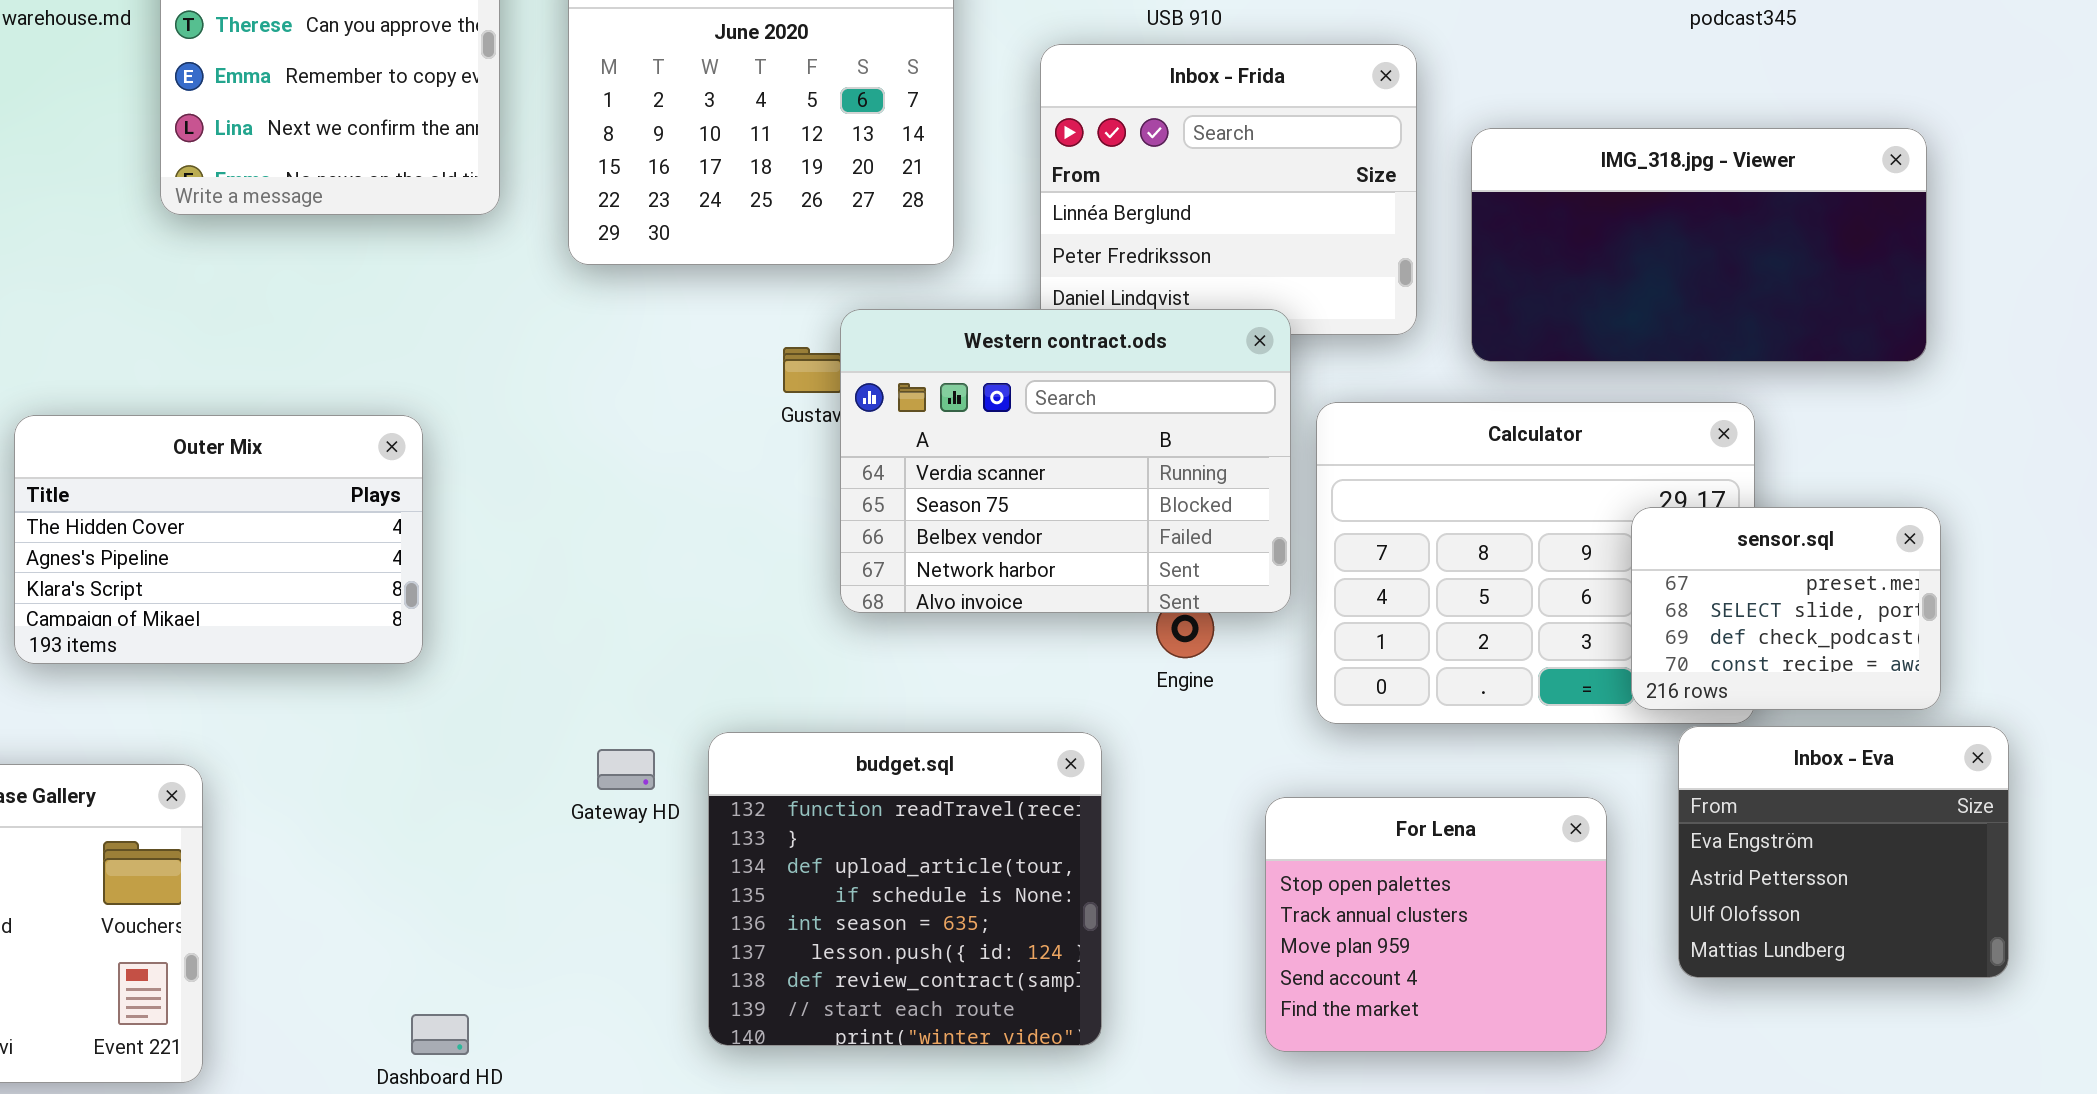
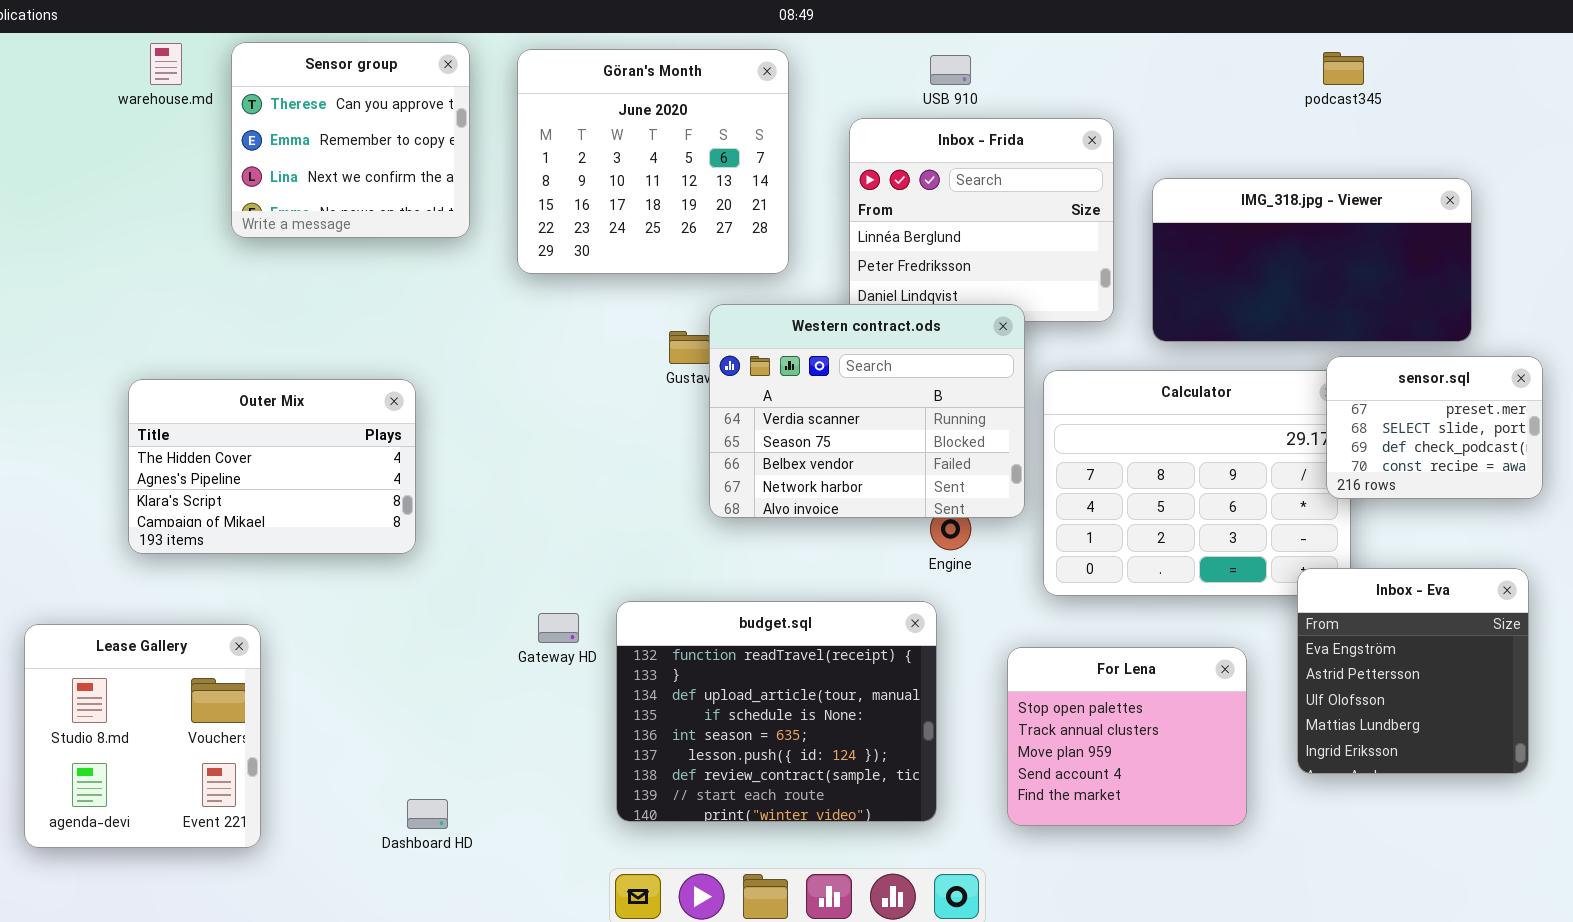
sensor.sql: [1631,507,1941,710] -> [1326,356,1543,499], moved
Inbox - Eva: [1678,726,2009,978] -> [1297,568,1529,774], resized
budget.sql: [708,732,1102,1046] -> [616,601,937,822], resized

